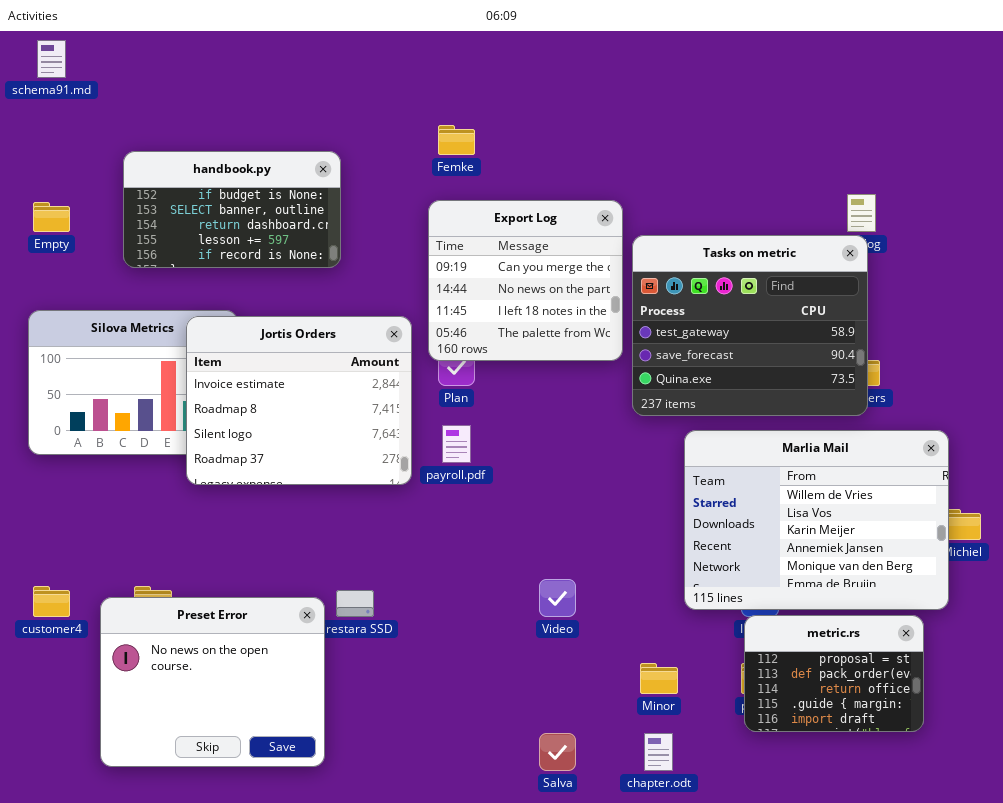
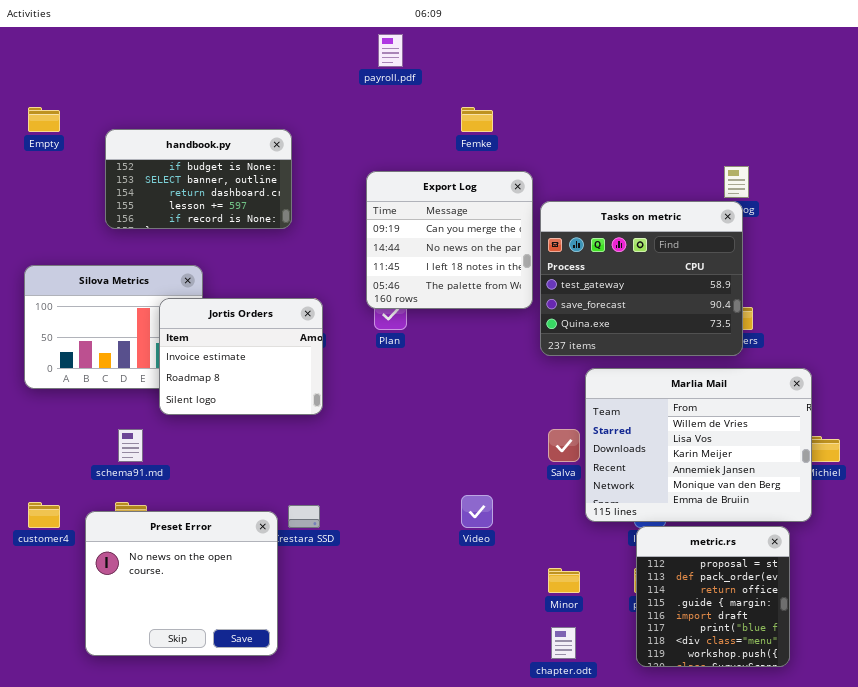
schema91.md: [37,40,66,78] -> [118,429,143,462], moved
Femke: [438,125,475,155] -> [461,107,493,132], moved
Empty: [33,202,70,232] -> [28,107,60,132], moved
Jortis Orders: [186,316,412,485] -> [159,298,323,415], resized
payroll.pdf: [442,425,471,463] -> [378,34,403,67], moved
metric.rs: [744,615,924,732] -> [636,526,790,667], resized
Salva: [539,733,576,771] -> [548,429,580,462], moved

